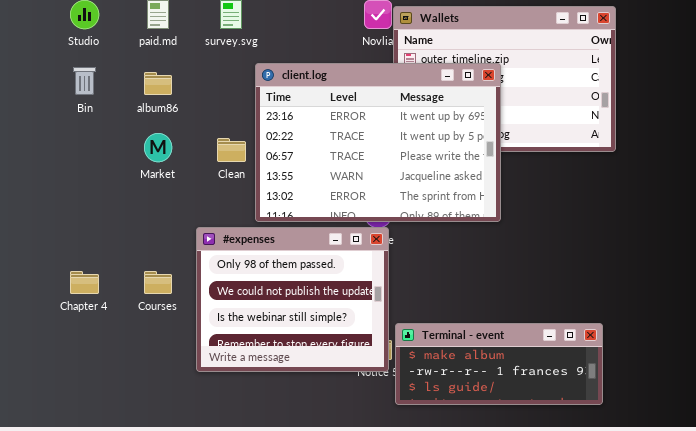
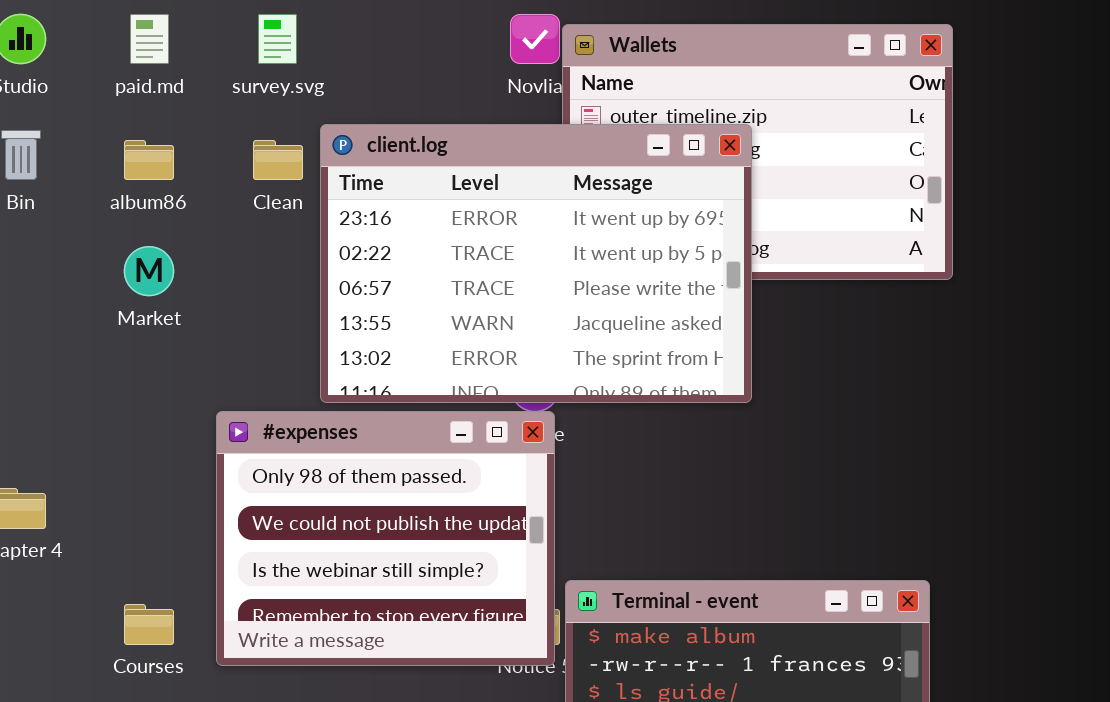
Clean: [217,138,246,162] -> [253,140,303,180], moved
Courses: [144,271,172,294] -> [124,604,174,645], moved

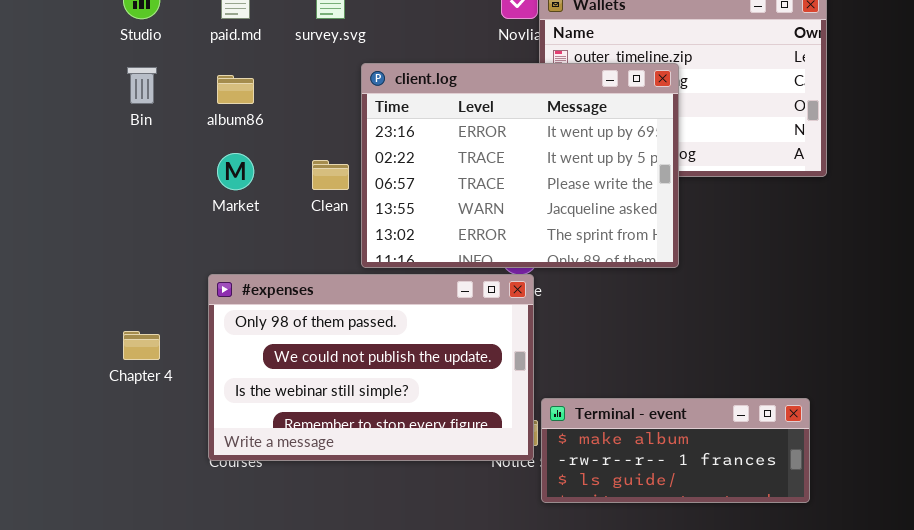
Clean: [253,140,303,180] -> [312,160,349,190], moved
#expenses: [216,411,555,666] -> [208,274,534,461], resized

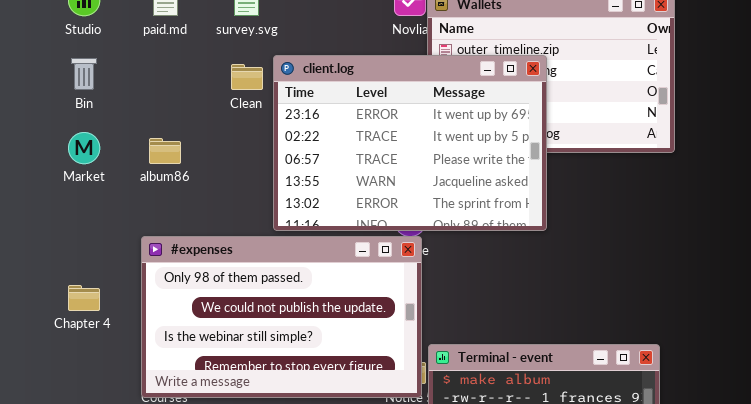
album86: [217,75,254,104] -> [149,138,181,164], moved
Market: [217,153,254,190] -> [68,132,100,164], moved
Clean: [312,160,349,190] -> [231,64,263,90], moved

